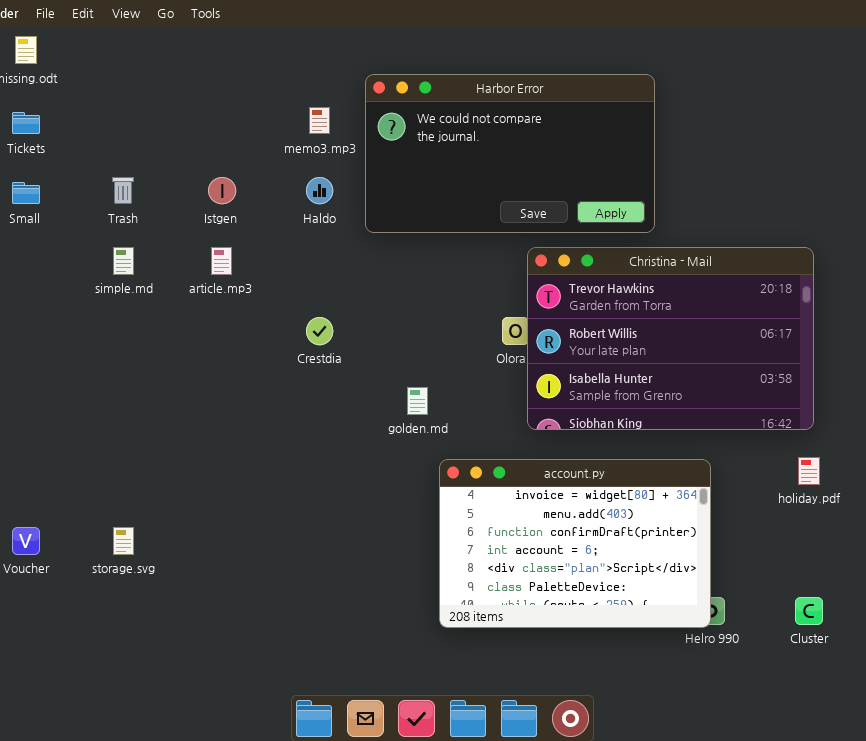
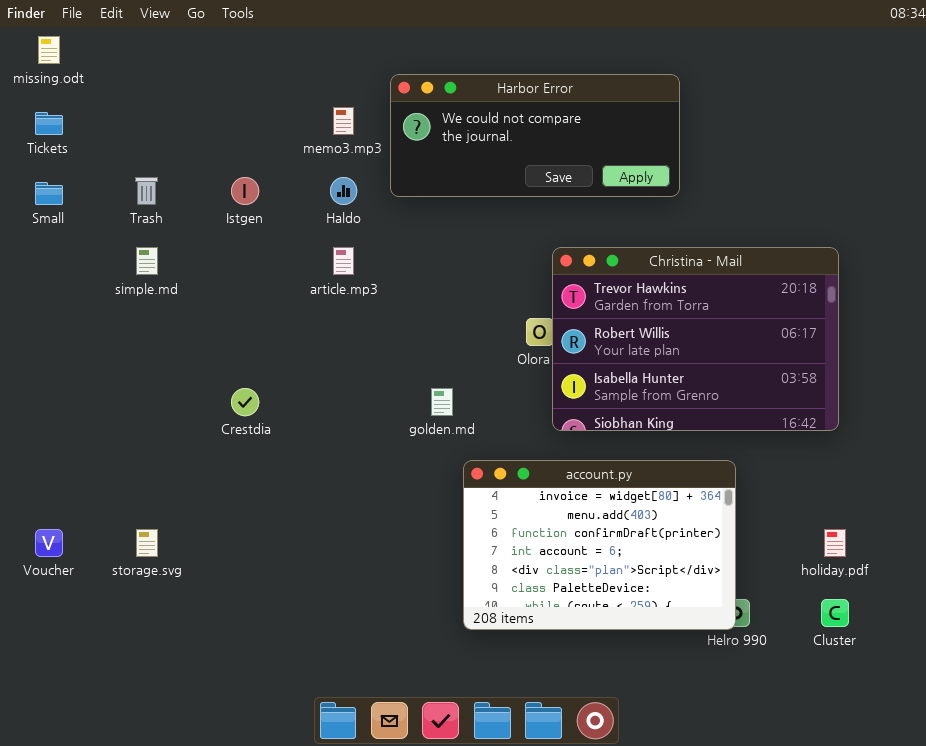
Harbor Error: [365,74,655,233] -> [390,74,680,197], resized
article.mp3: [211,247,232,275] -> [333,247,354,275], moved
Crestdia: [306,317,333,345] -> [231,388,259,416], moved
holiday.pdf: [798,457,820,485] -> [824,529,846,557], moved

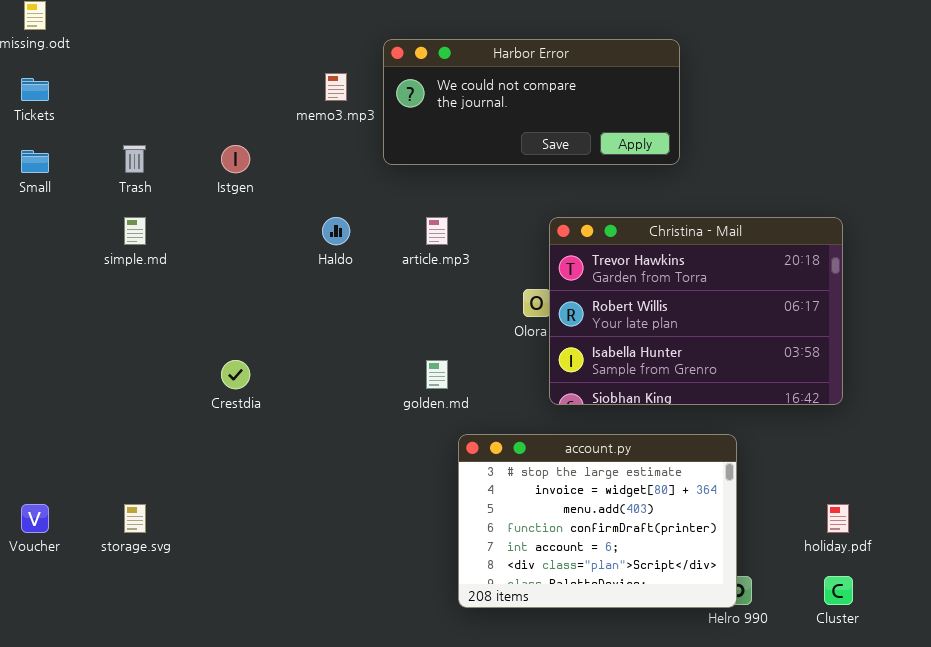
Haldo: [330,177,357,205] -> [322,217,350,245], moved
article.mp3: [333,247,354,275] -> [426,217,448,245], moved
account.py: [463,460,736,630] -> [458,434,737,608], scrolled up 1 row

